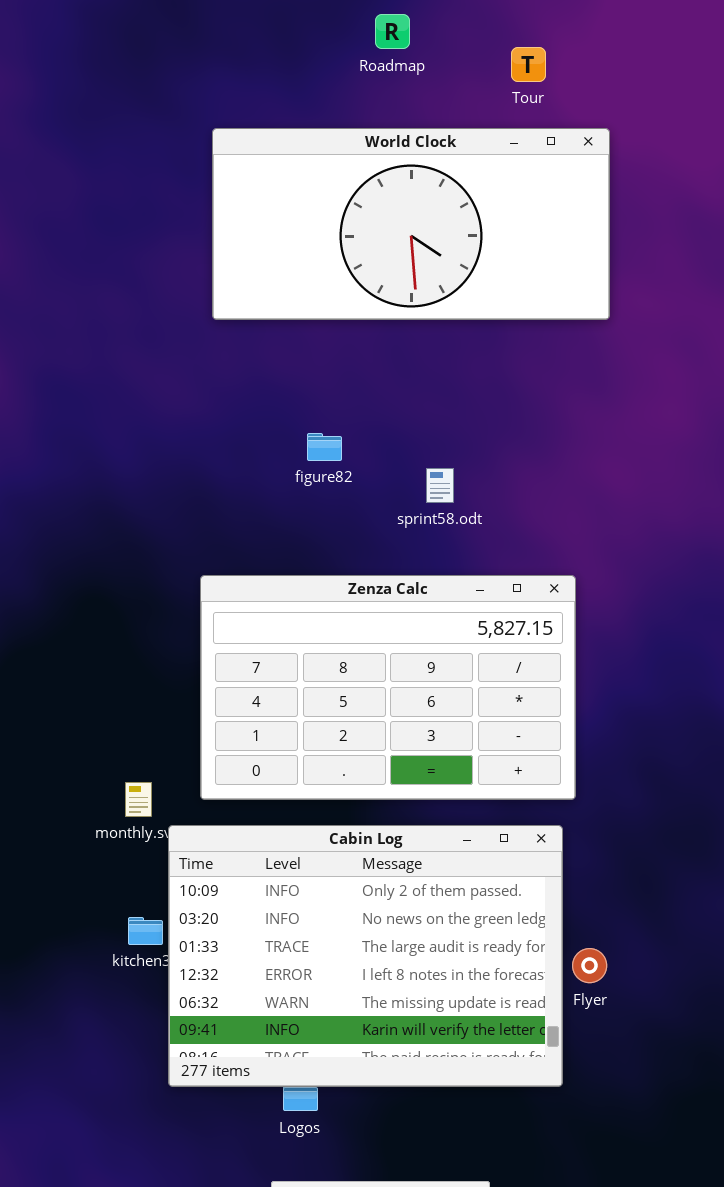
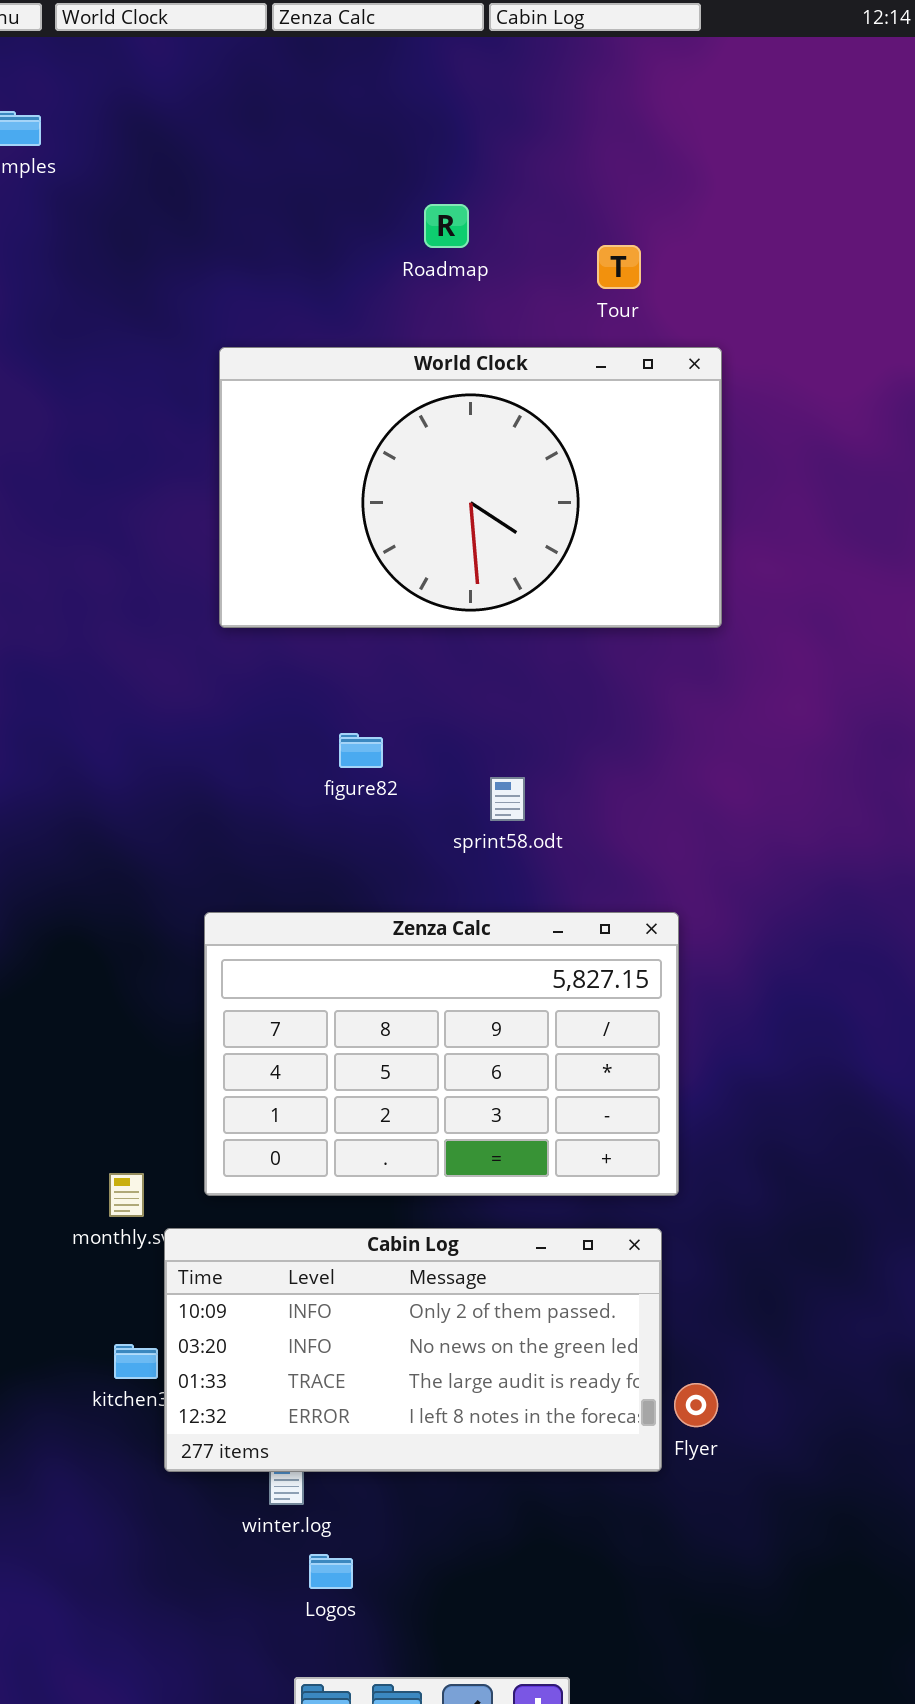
World Clock: [212,128,610,320] -> [219,347,722,628], resized
Cabin Log: [168,825,563,1087] -> [164,1228,662,1472], resized

